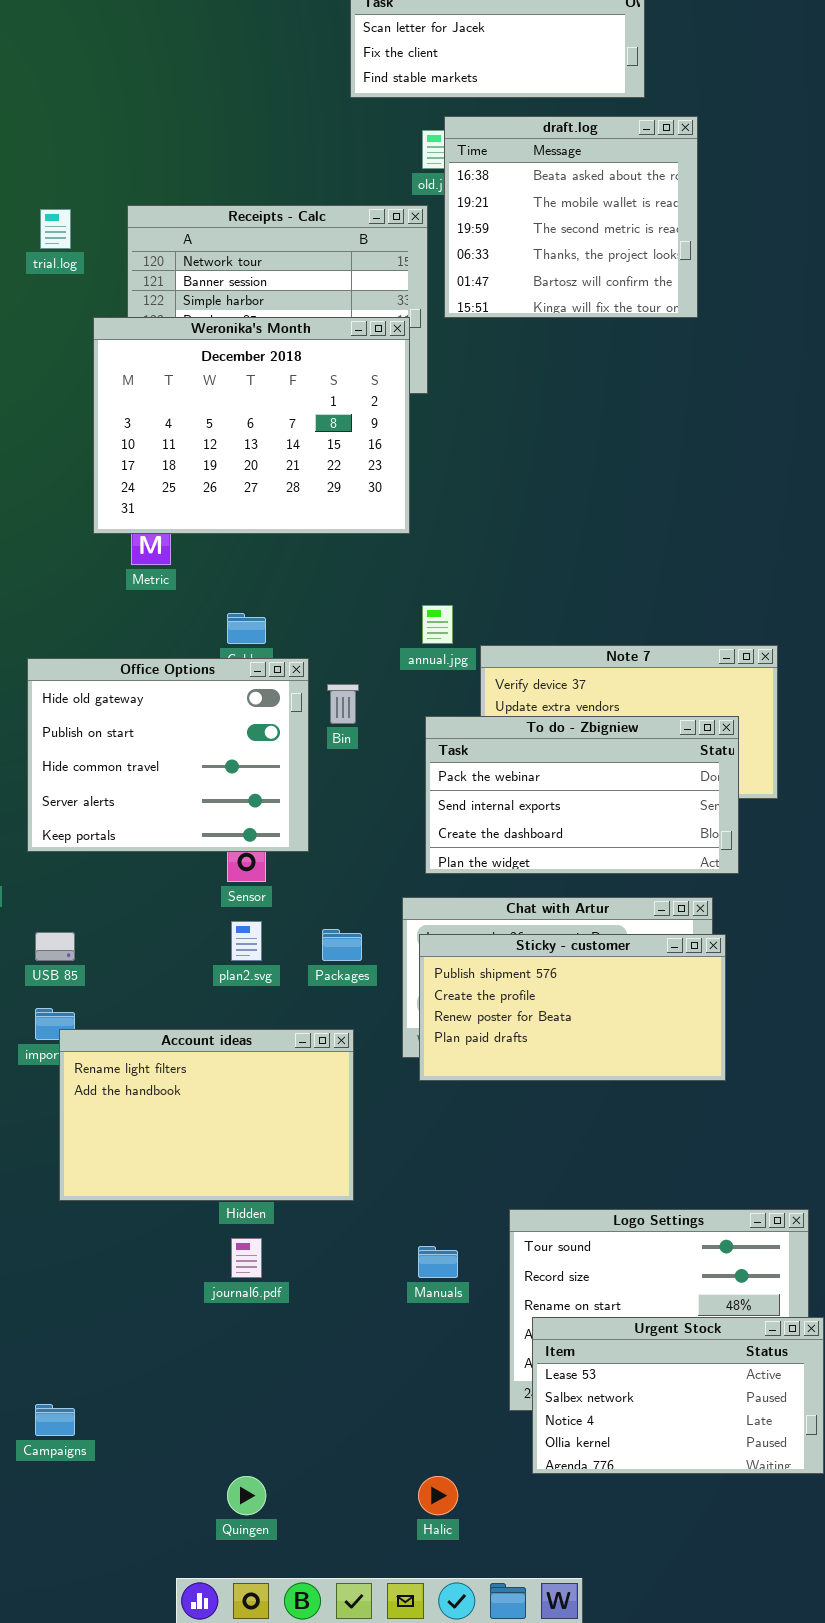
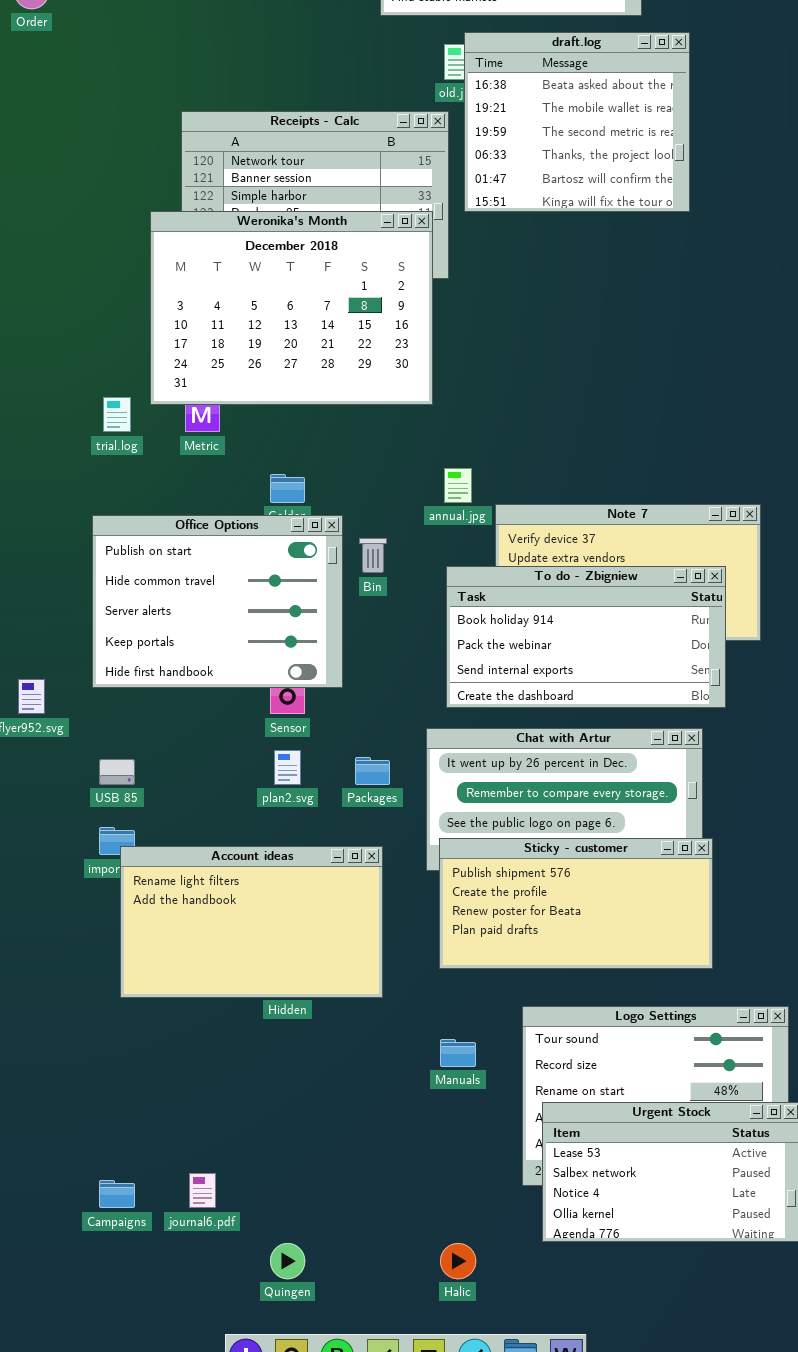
trial.log: [40,209,71,249] -> [103,397,131,432], moved
Office Options: [27,658,309,852] -> [92,515,343,688], scrolled down 1 row
To do - Zbigniew: [425,716,739,874] -> [446,566,726,708], scrolled up 1 row
Sticky - customer: [419,934,726,1081] -> [439,838,713,969], moved
journal6.pdf: [231,1238,262,1278] -> [189,1173,216,1208], moved

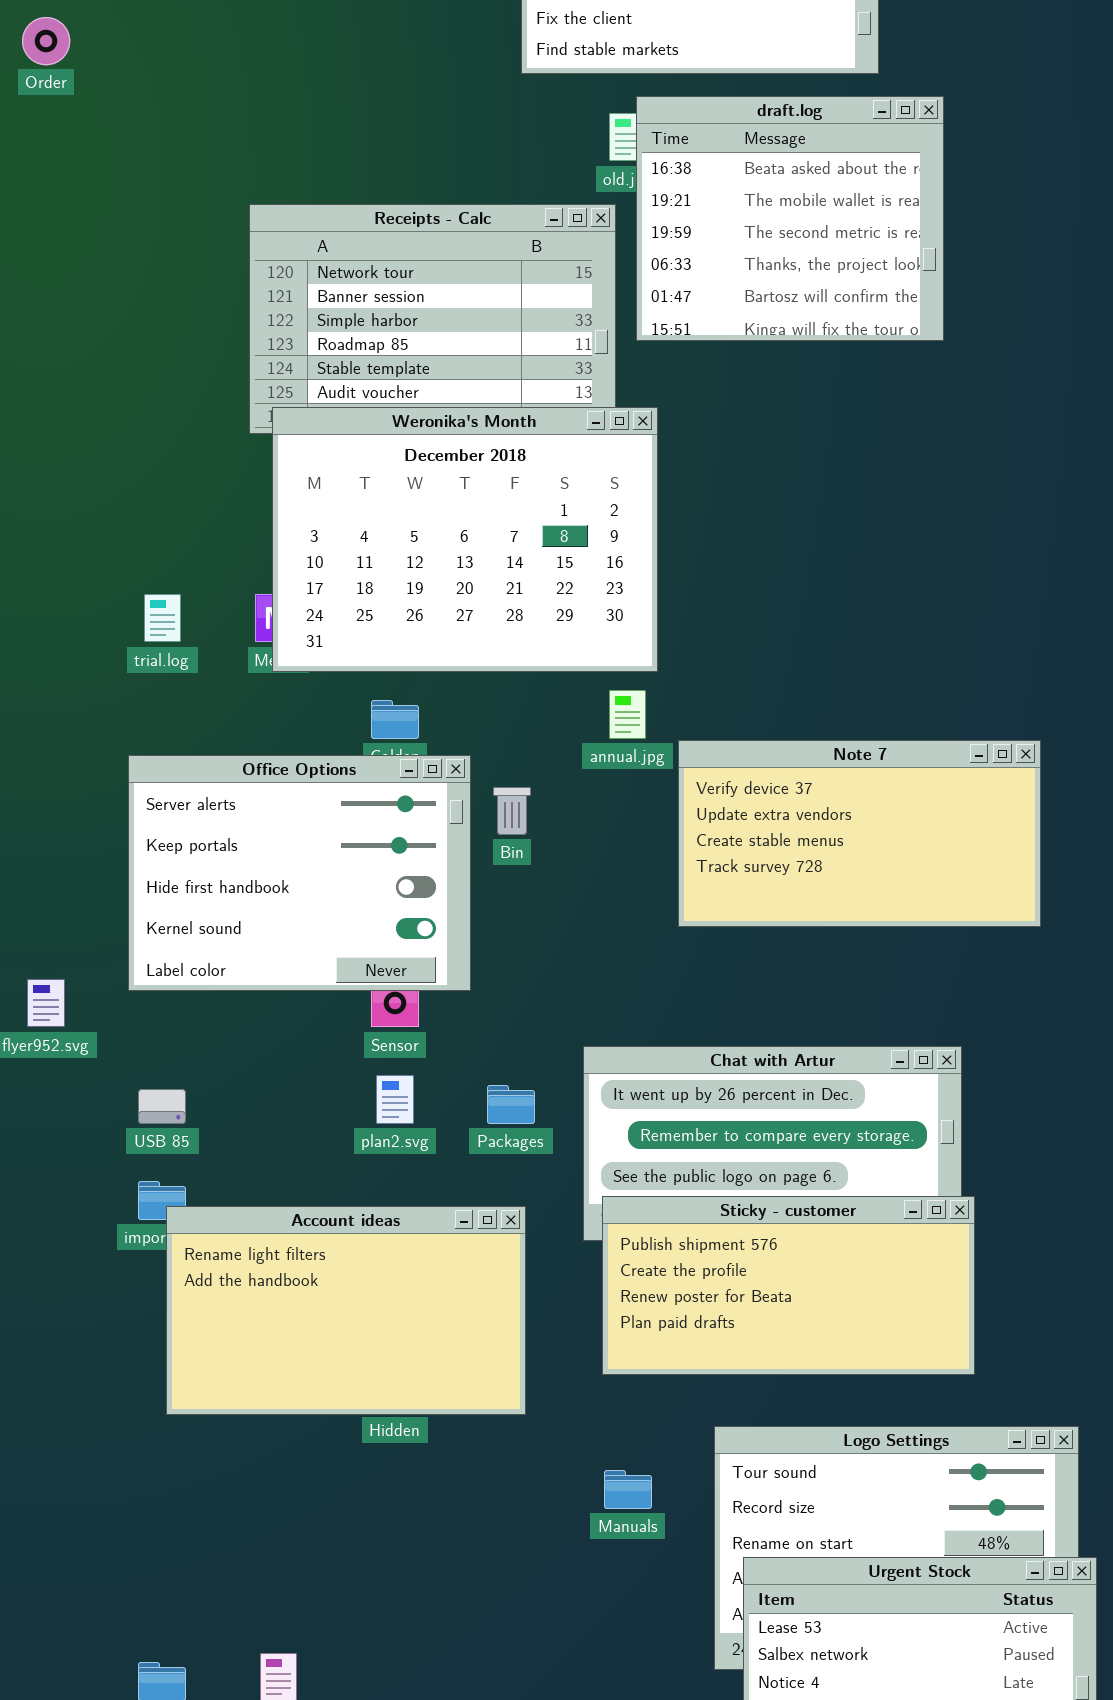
Weronika's Month: [150,211,433,405] -> [272,407,658,672], moved
Office Options: [92,515,343,688] -> [128,755,471,991], scrolled down 2 rows
To do - Zbigniew: [446,566,726,708] -> none, closed

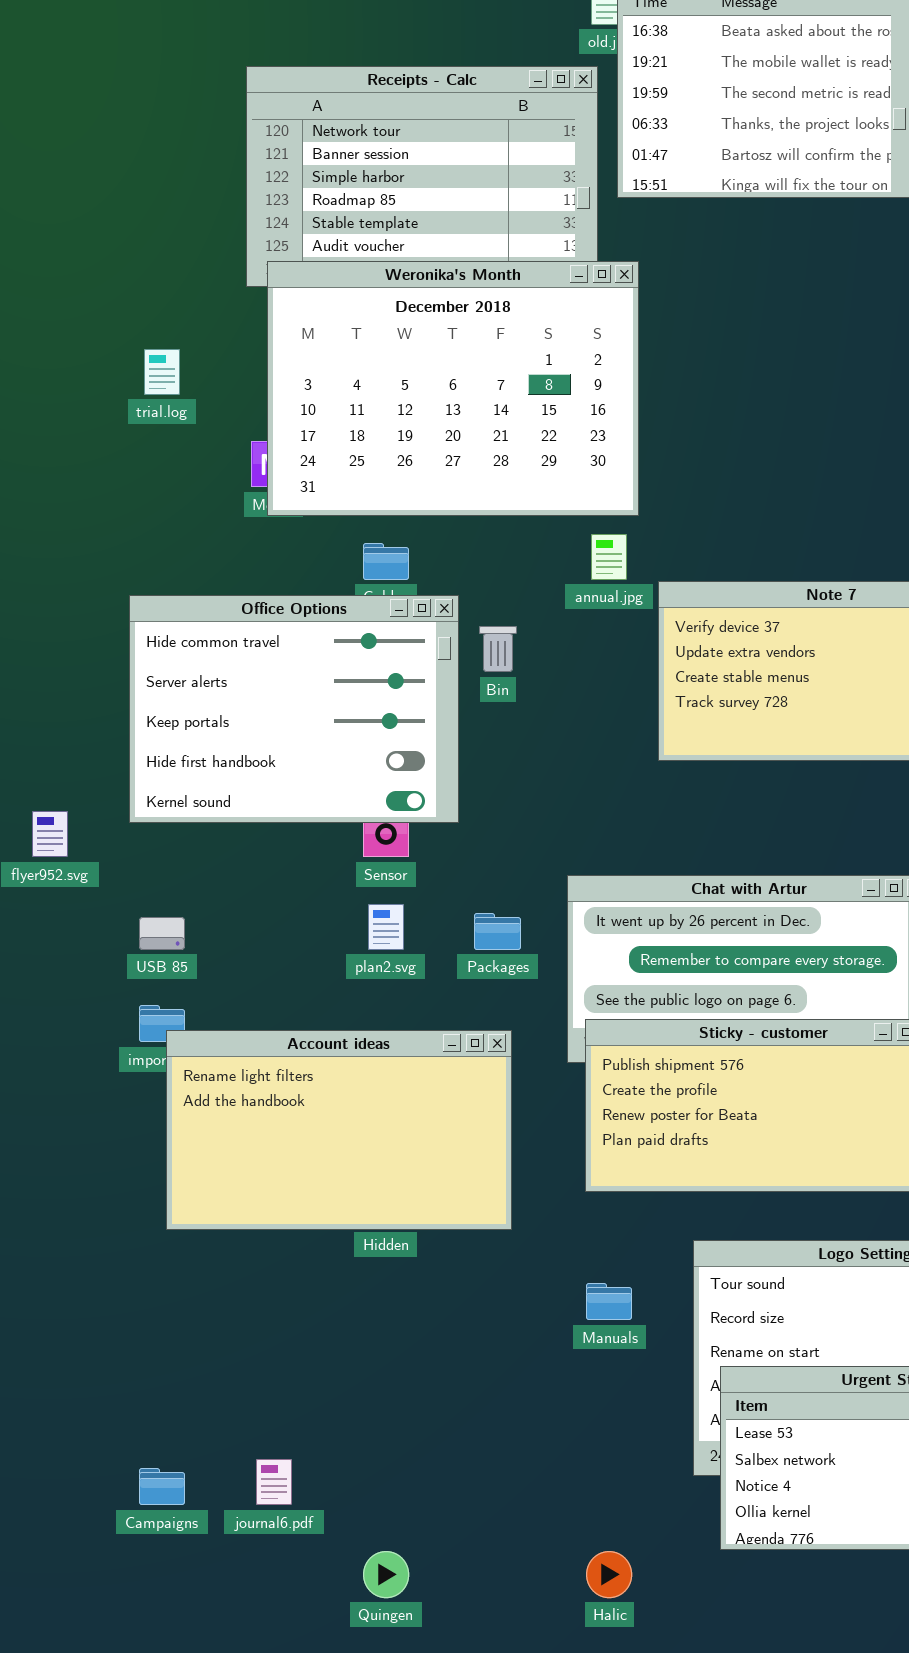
trial.log: [144,594,181,642] -> [144,349,180,395], moved
Office Options: [128,755,471,991] -> [129,595,459,823], scrolled up 1 row

